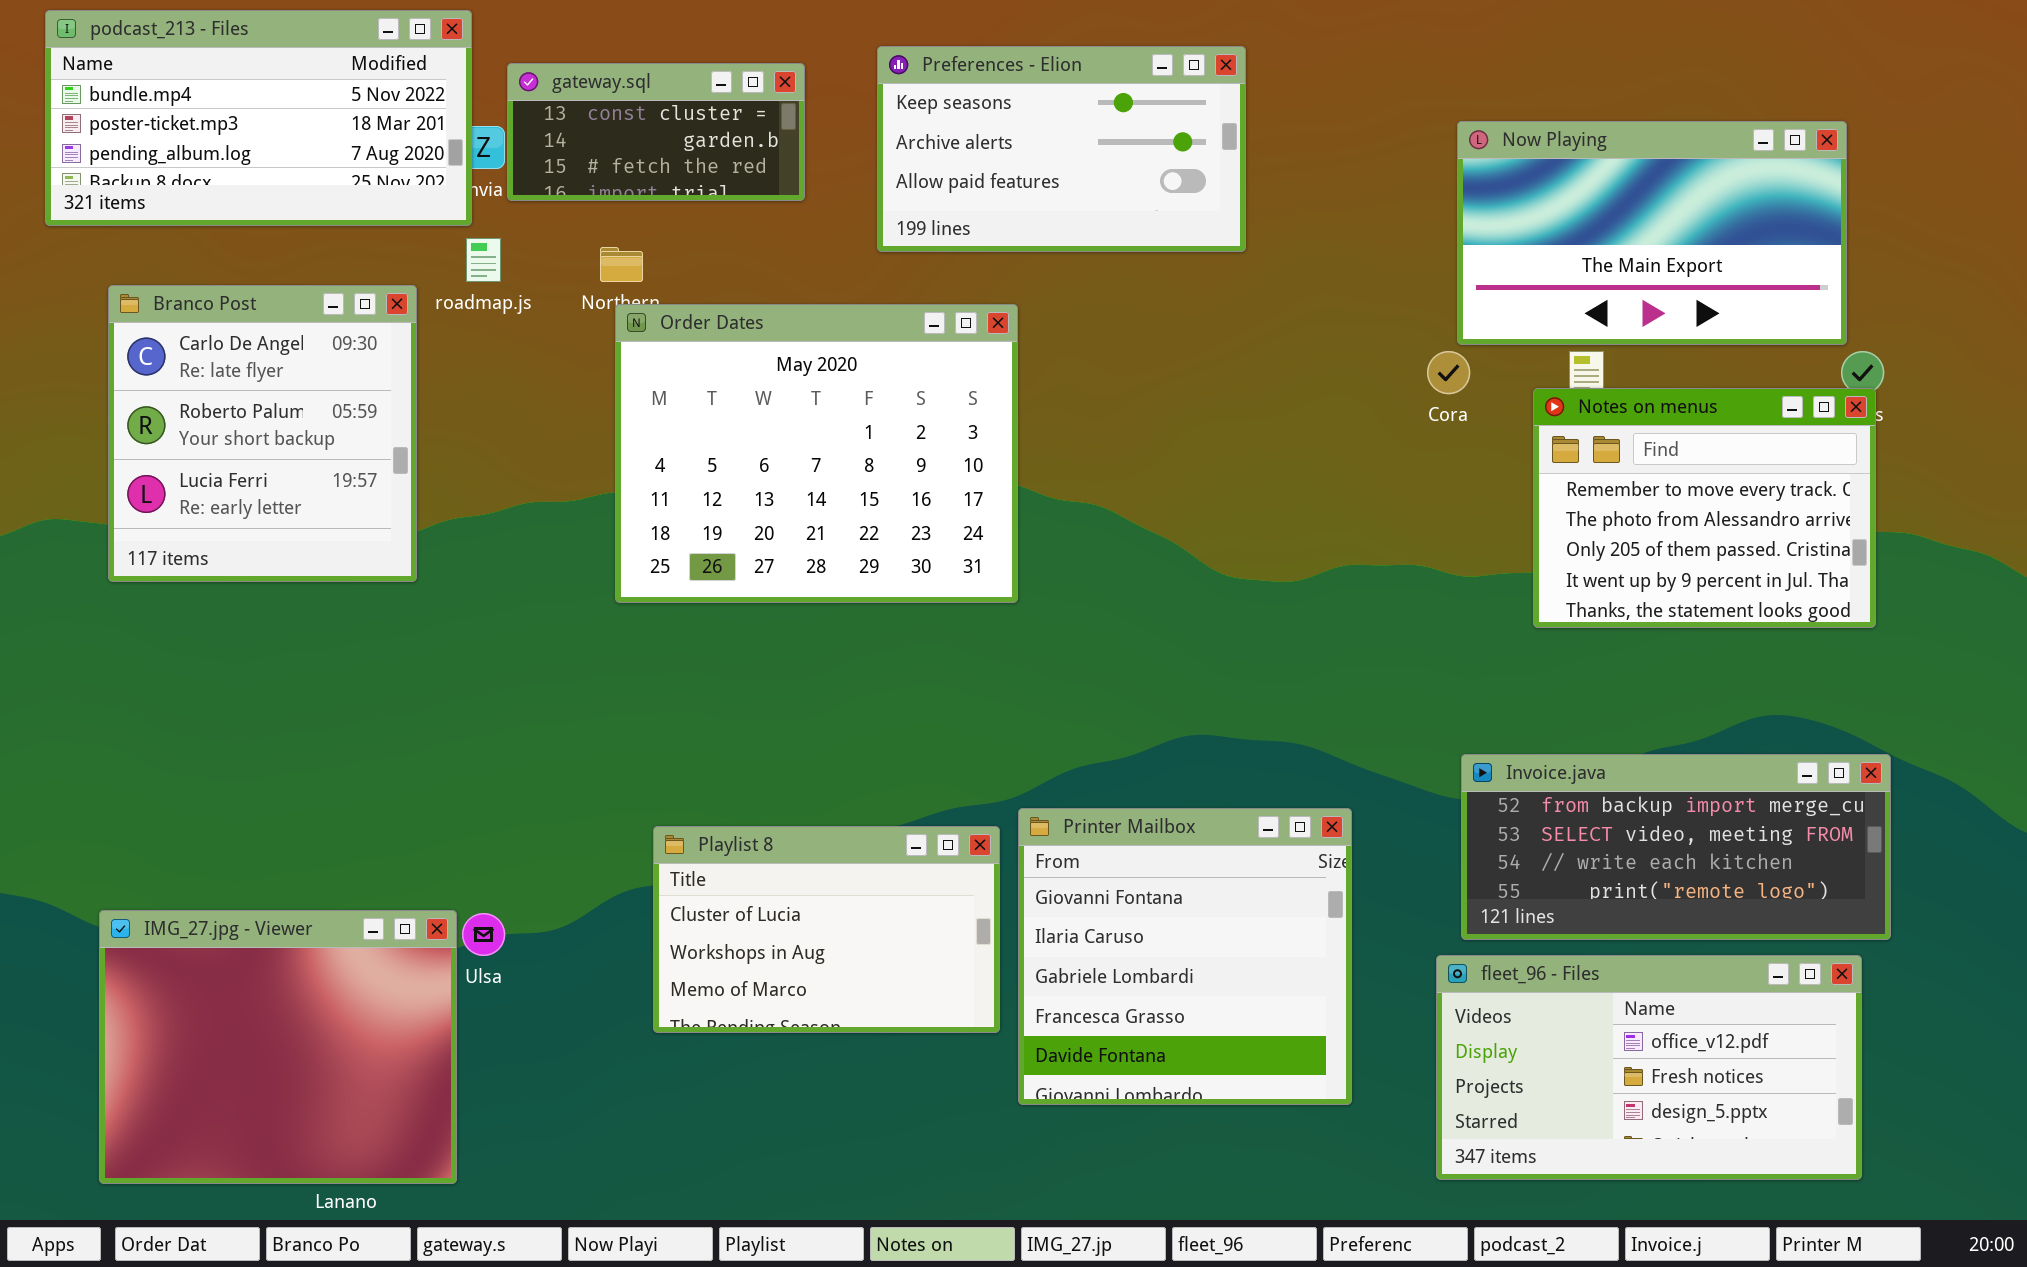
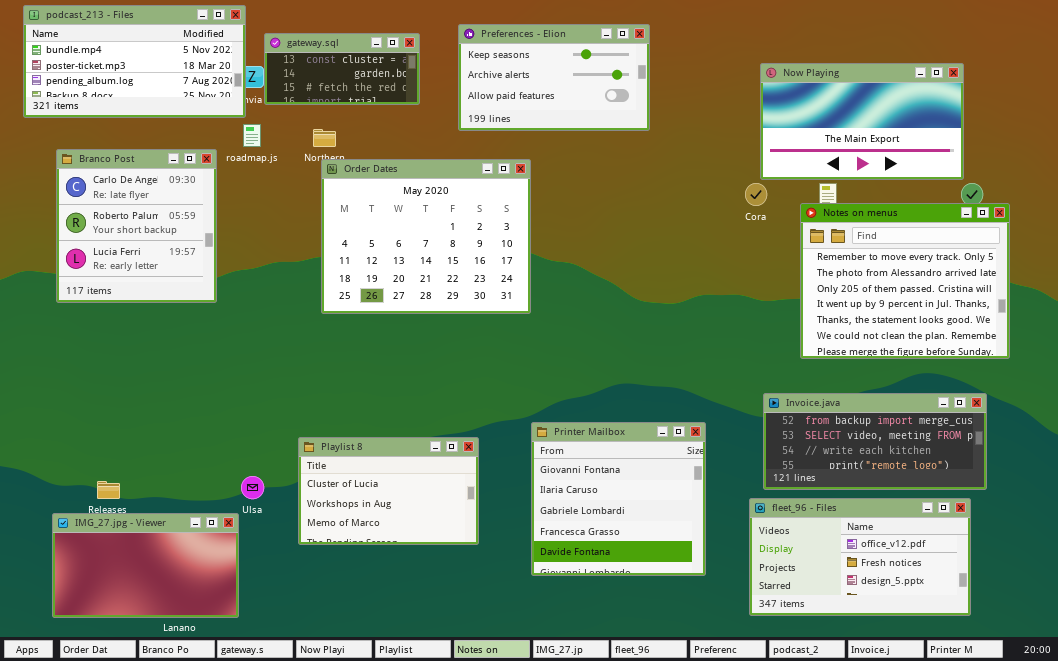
Notes on menus: [1533,388,1876,628] -> [800,203,1010,359], resized
Playlist 8: [653,826,1000,1033] -> [298,437,479,545], moved
IMG_27.jpg - Viewer: [99,910,457,1184] -> [52,513,239,618], resized

